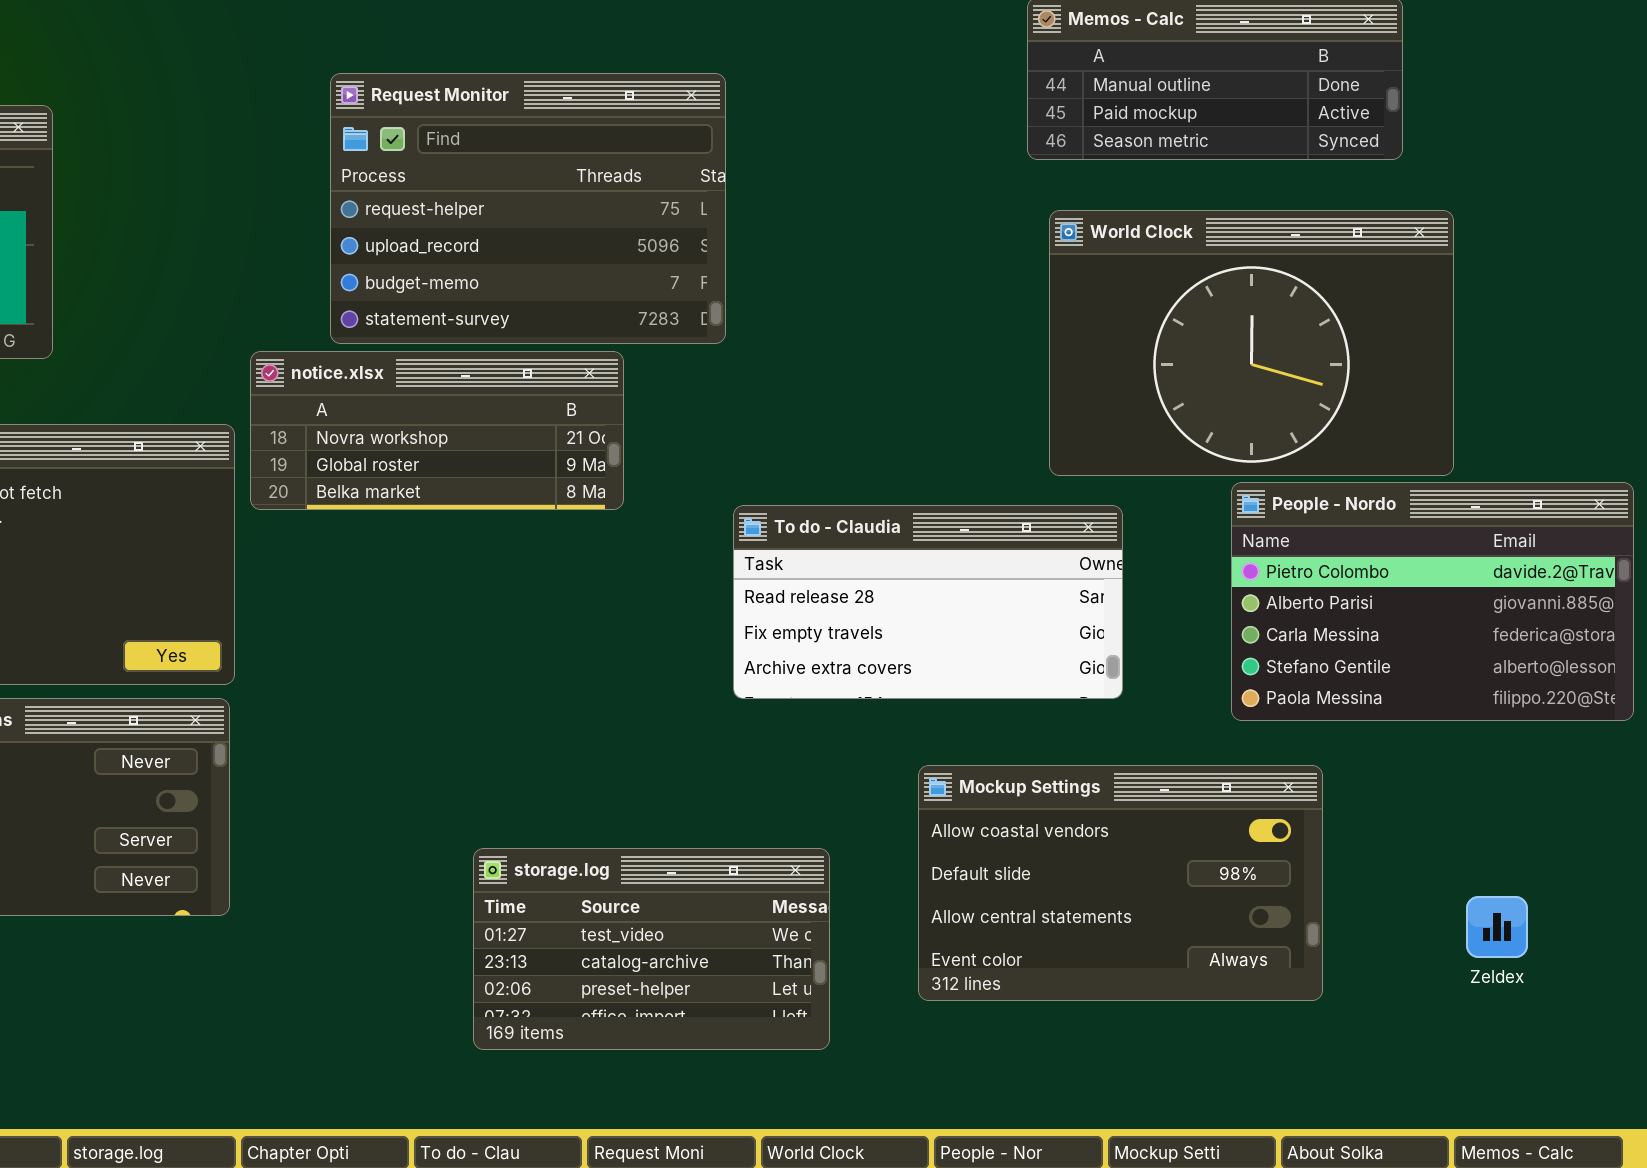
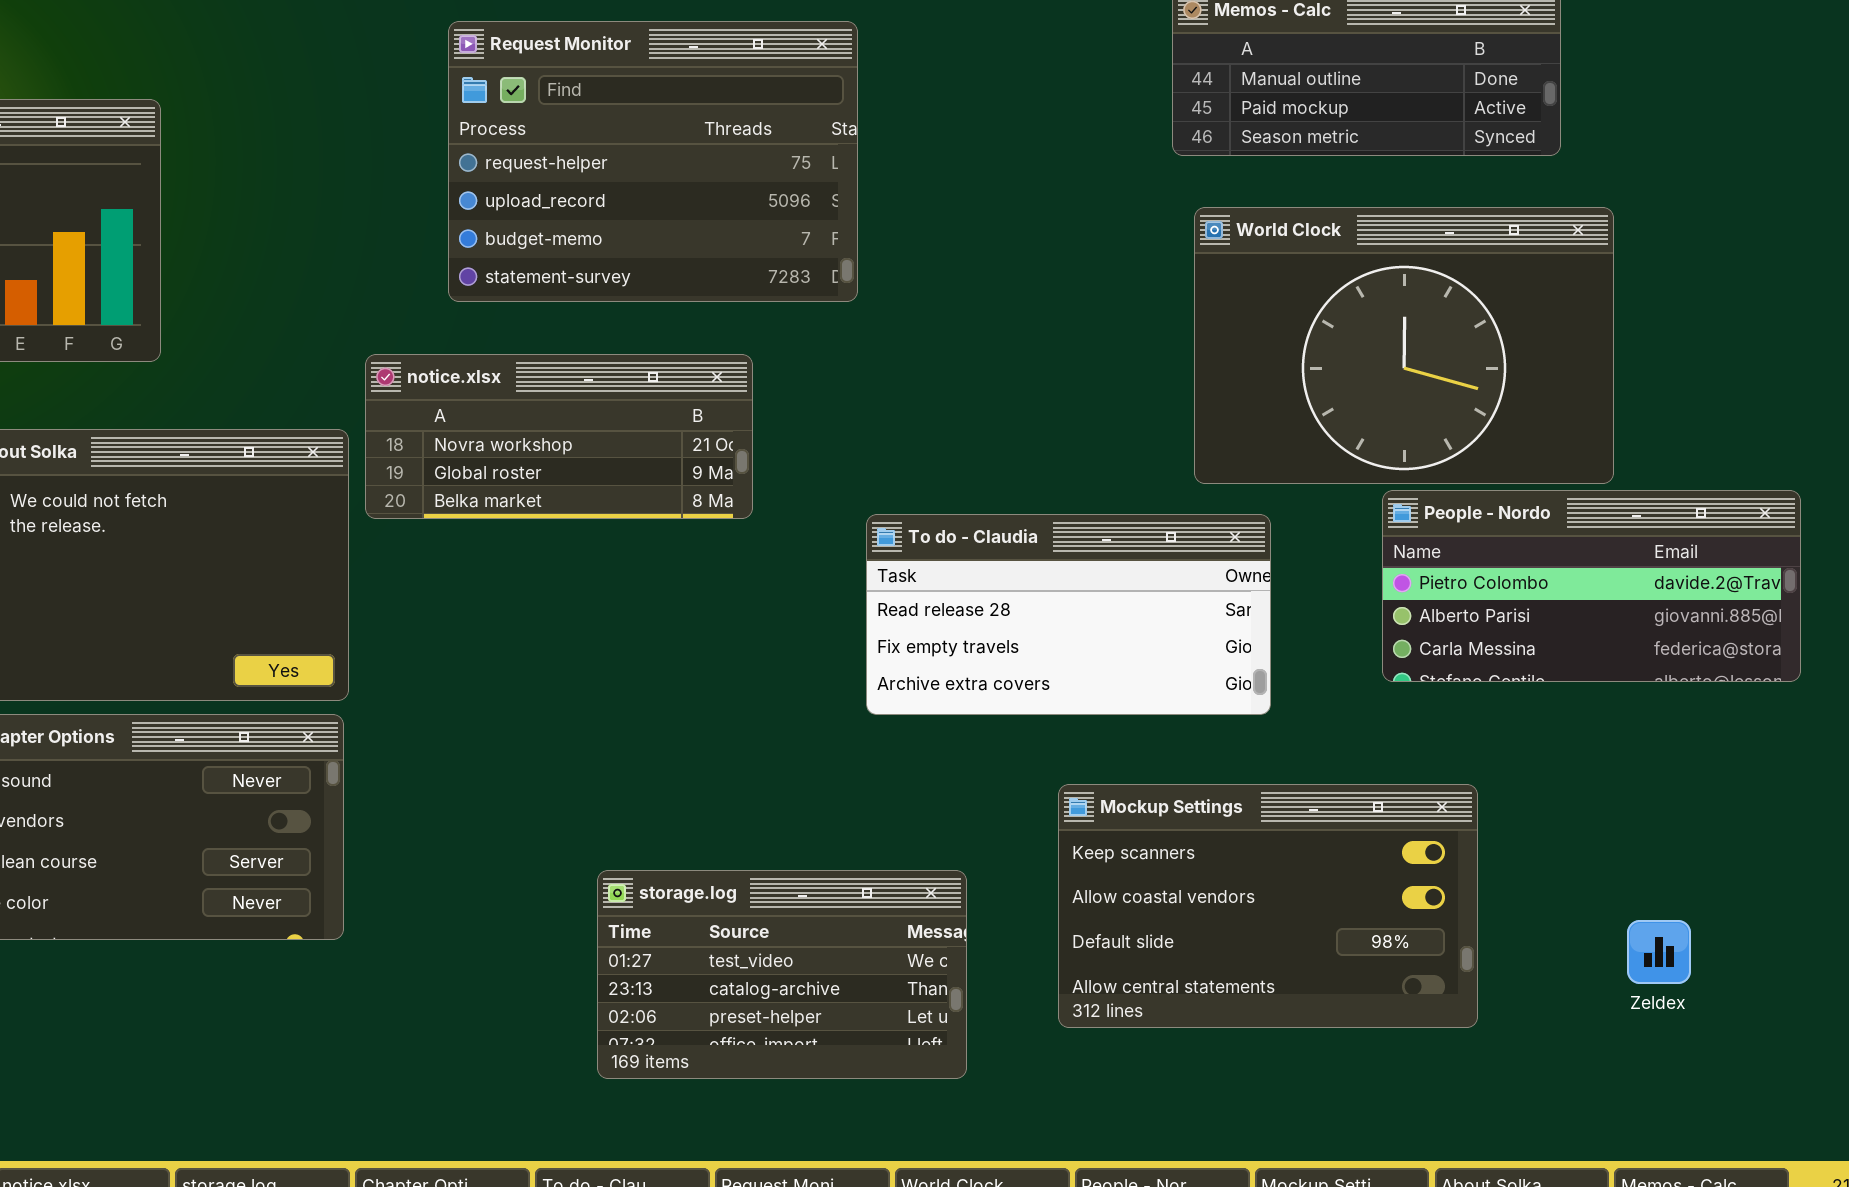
Request Monitor: [330,73,726,344] -> [448,21,858,302], moved
People - Nordo: [1231,482,1634,721] -> [1382,490,1801,682], resized
Mockup Settings: [918,765,1323,1001] -> [1058,784,1478,1028], scrolled up 1 row

